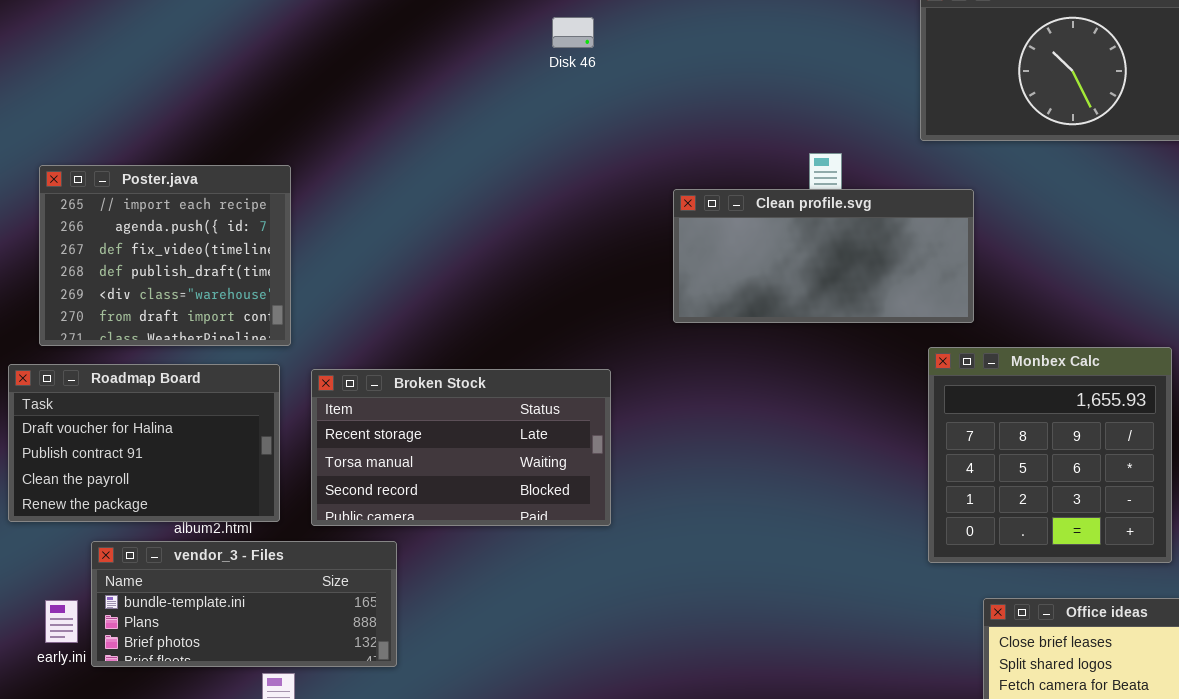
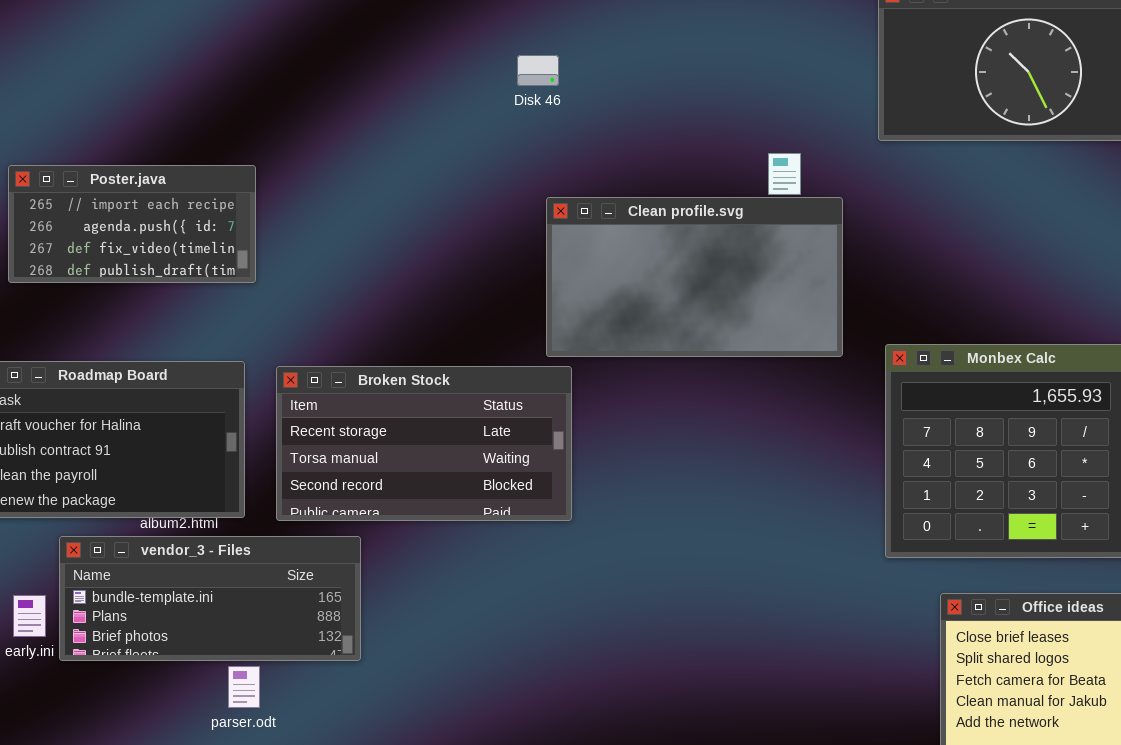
Disk 46: [552,17,594,48] -> [517,55,559,86], moved
Poster.java: [39,165,291,346] -> [8,165,256,283], resized
Clean profile.svg: [673,189,974,323] -> [546,197,843,357], moved, resized

